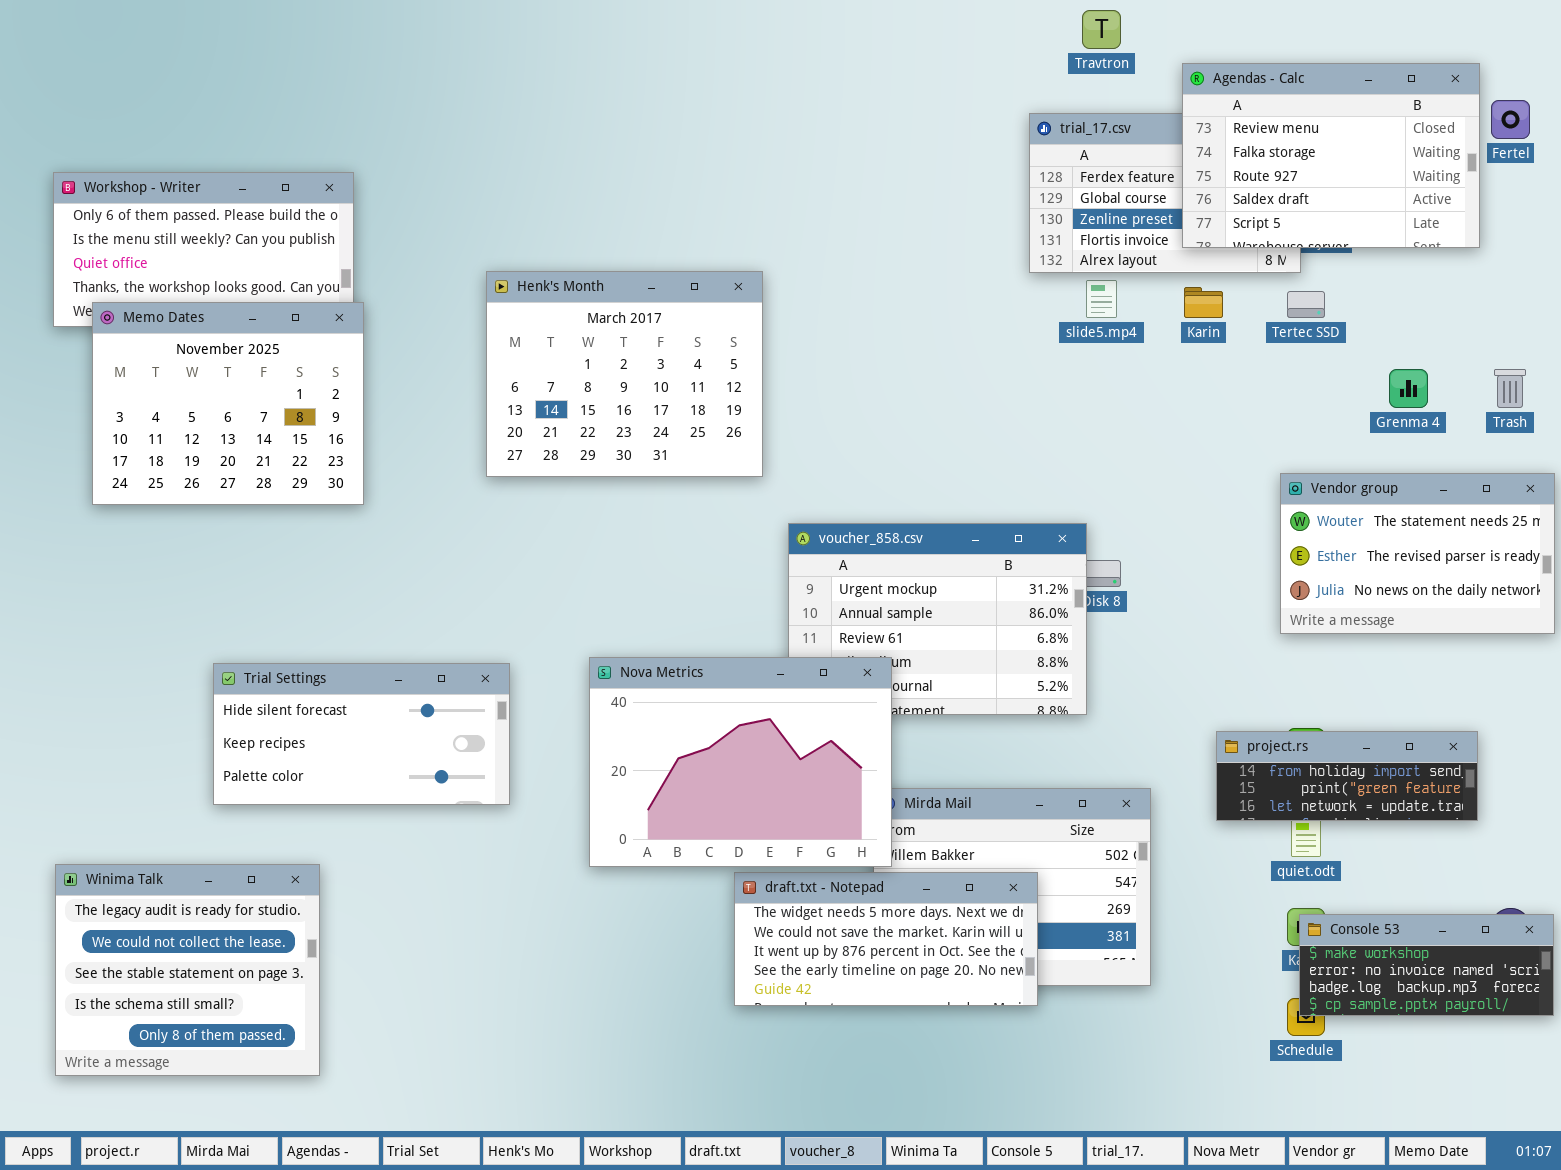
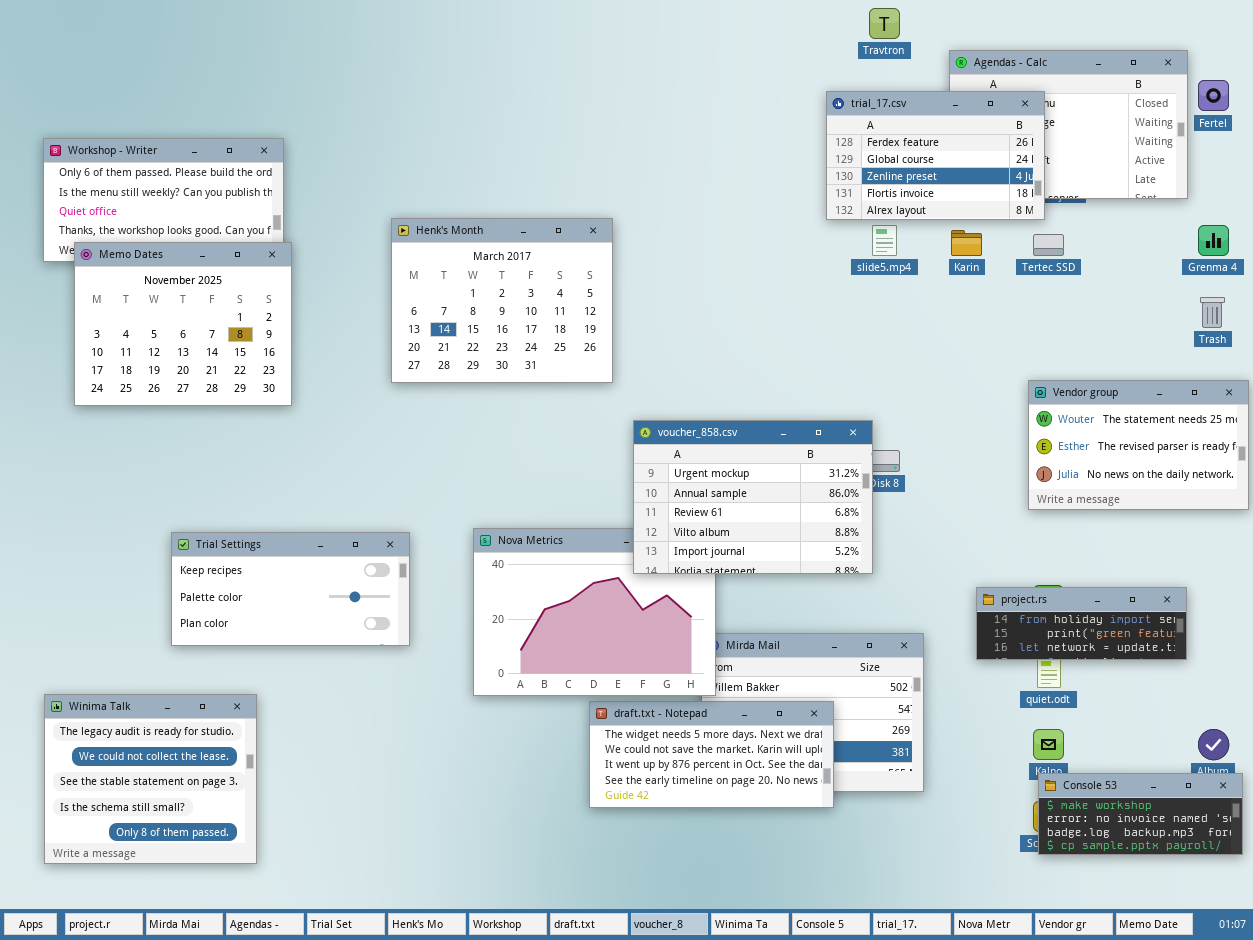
trial_17.csv: [1029,113,1301,273] -> [826,91,1045,220], raised
Grenma 4: [1389,369,1428,408] -> [1198,225,1229,256], moved
voucher_858.csv: [788,523,1087,715] -> [633,420,873,574], raised
Trial Settings: [213,663,510,805] -> [171,532,410,646], scrolled down 1 row
Console 53: [1299,914,1554,1016] -> [1038,773,1243,855], moved

